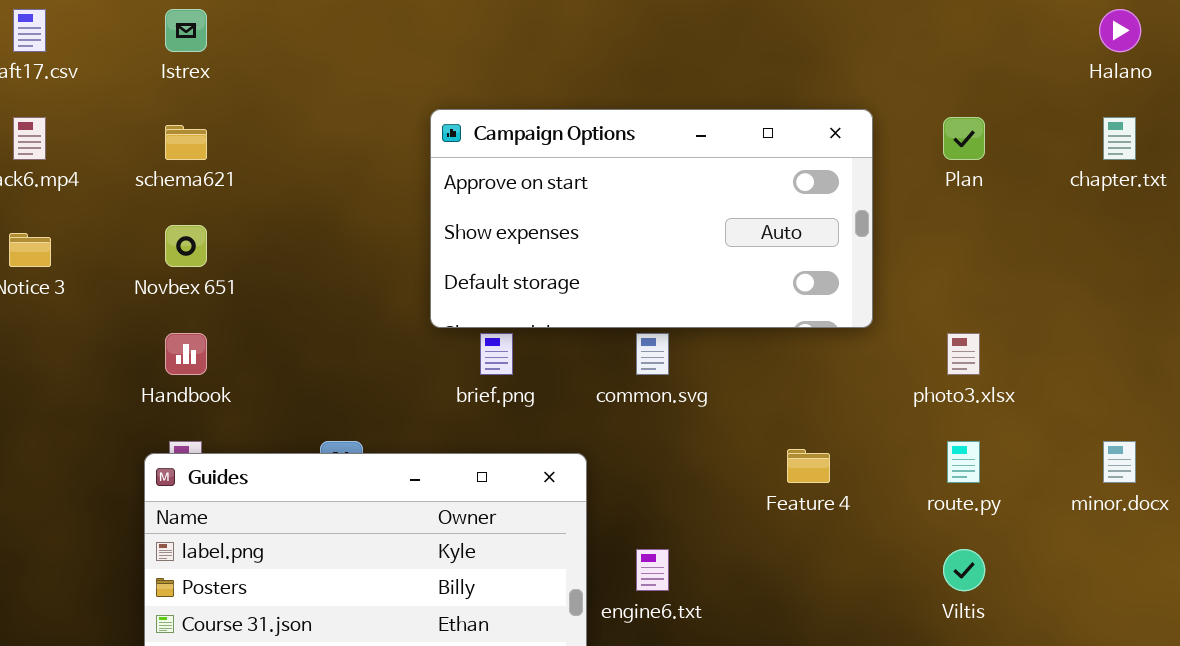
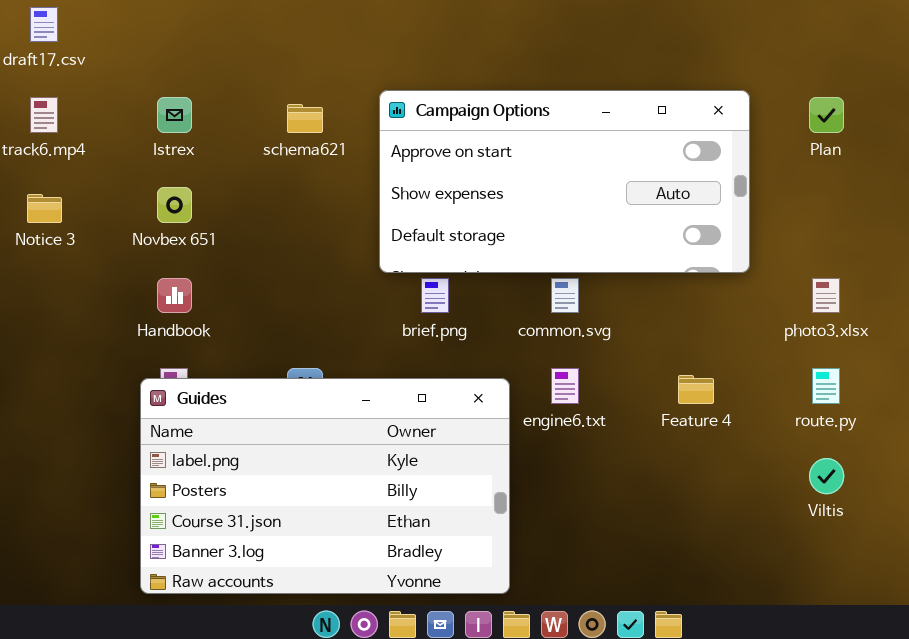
Istrex: [165,9,207,52] -> [157,97,192,133], moved
schema621: [165,125,207,160] -> [287,104,323,133], moved
engine6.txt: [636,549,669,591] -> [551,368,579,404], moved

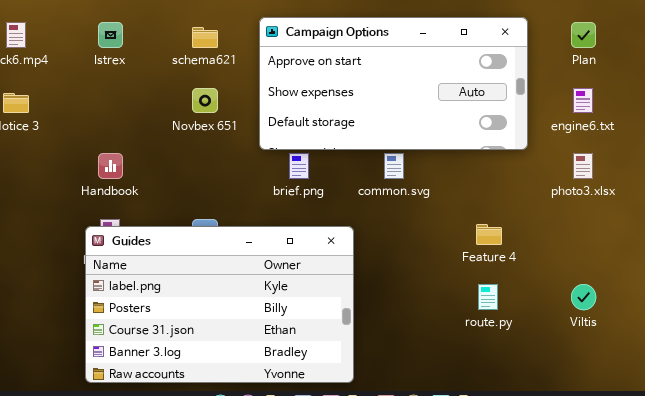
Novbex 651: [157,187,192,223] -> [192,88,218,113], moved
engine6.txt: [551,368,579,404] -> [573,88,593,113], moved
route.py: [812,368,840,404] -> [478,284,498,310], moved

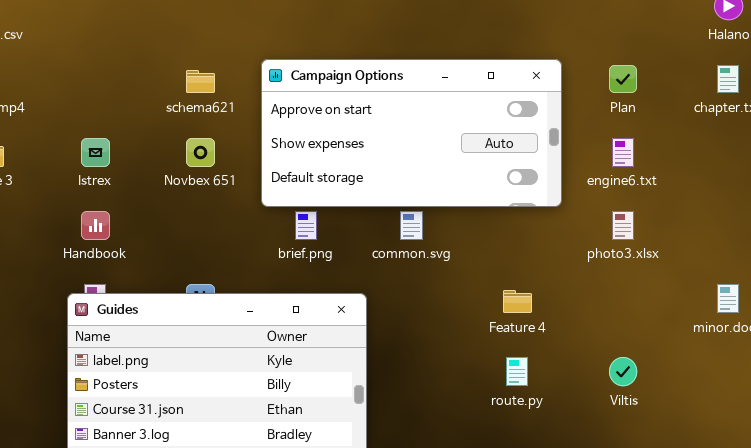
Istrex: [98,22,123,48] -> [81,138,110,167], moved

